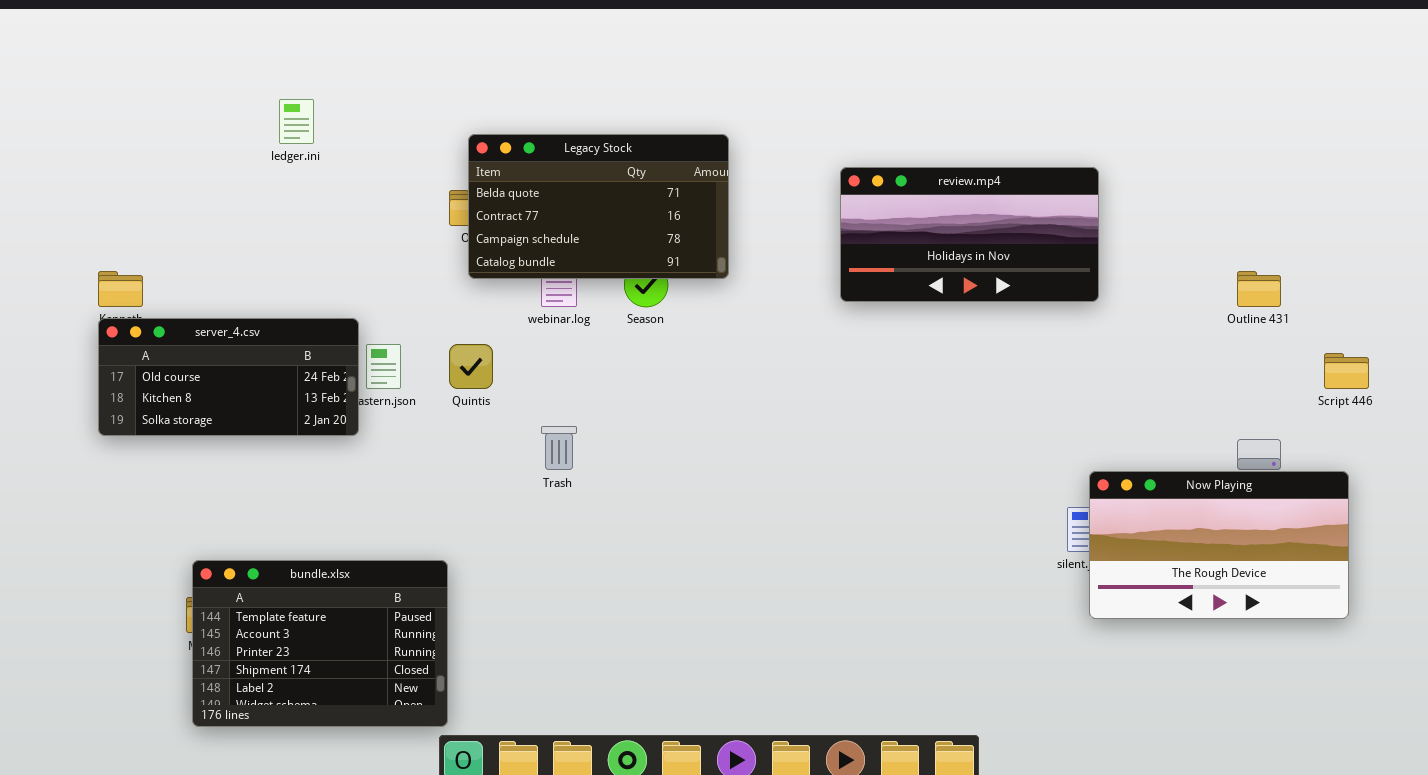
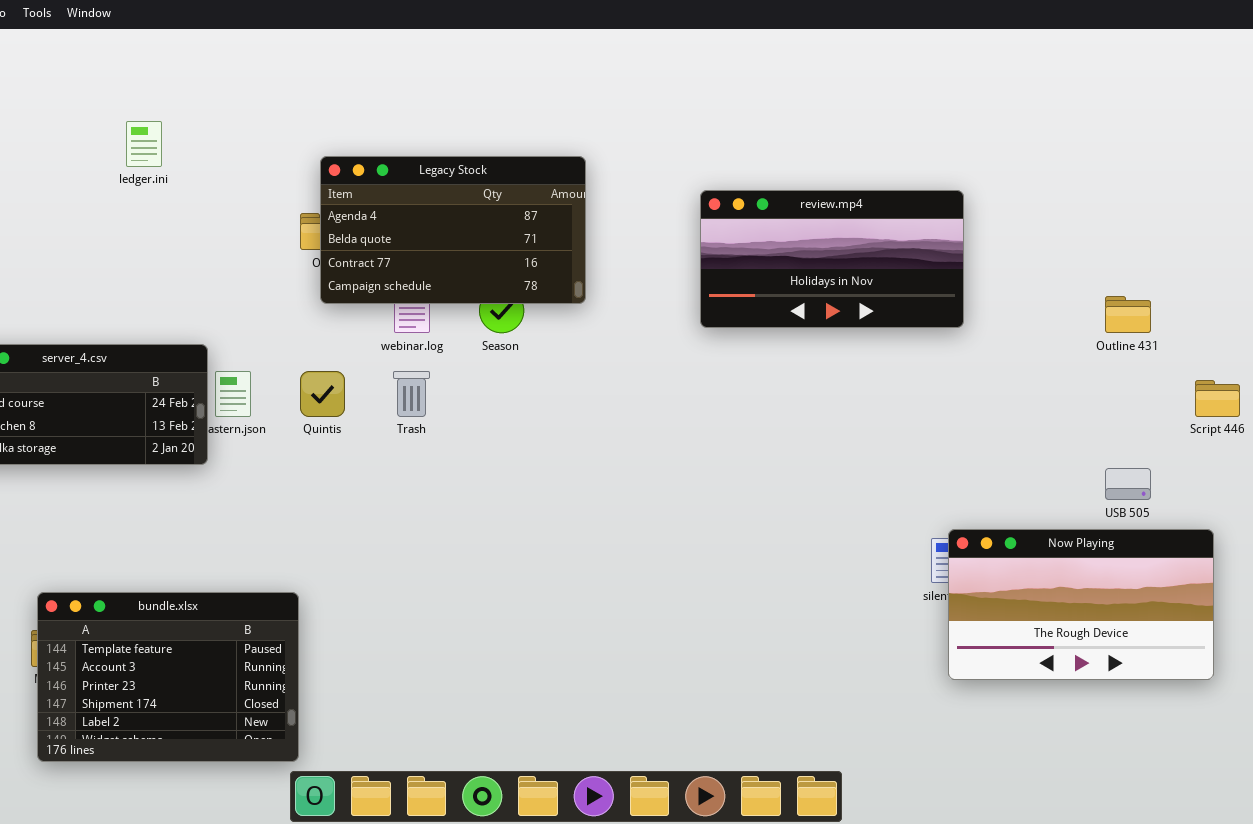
Legacy Stock: [468,134,729,279] -> [320,156,586,304], scrolled up 1 row
Trash: [541,426,577,470] -> [393,371,430,417], moved
Now Playing: [1089,471,1349,619] -> [948,529,1214,680], moved

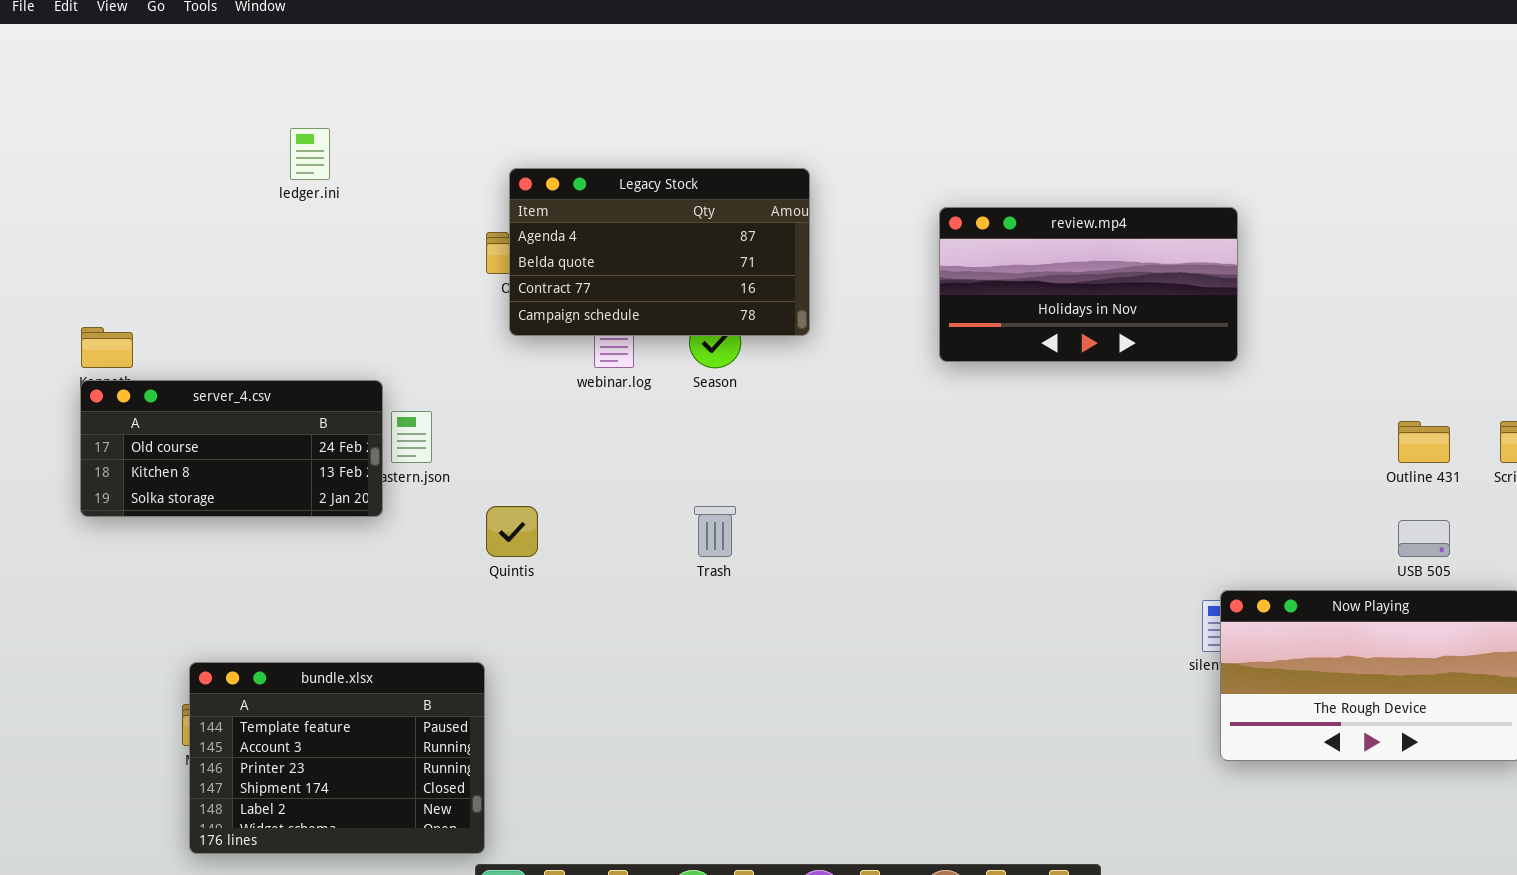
Outline 431: [1105,296,1151,333] -> [1398,421,1450,463], moved
Quintis: [300,371,345,417] -> [486,506,538,557], moved
Trash: [393,371,430,417] -> [694,506,736,557], moved

